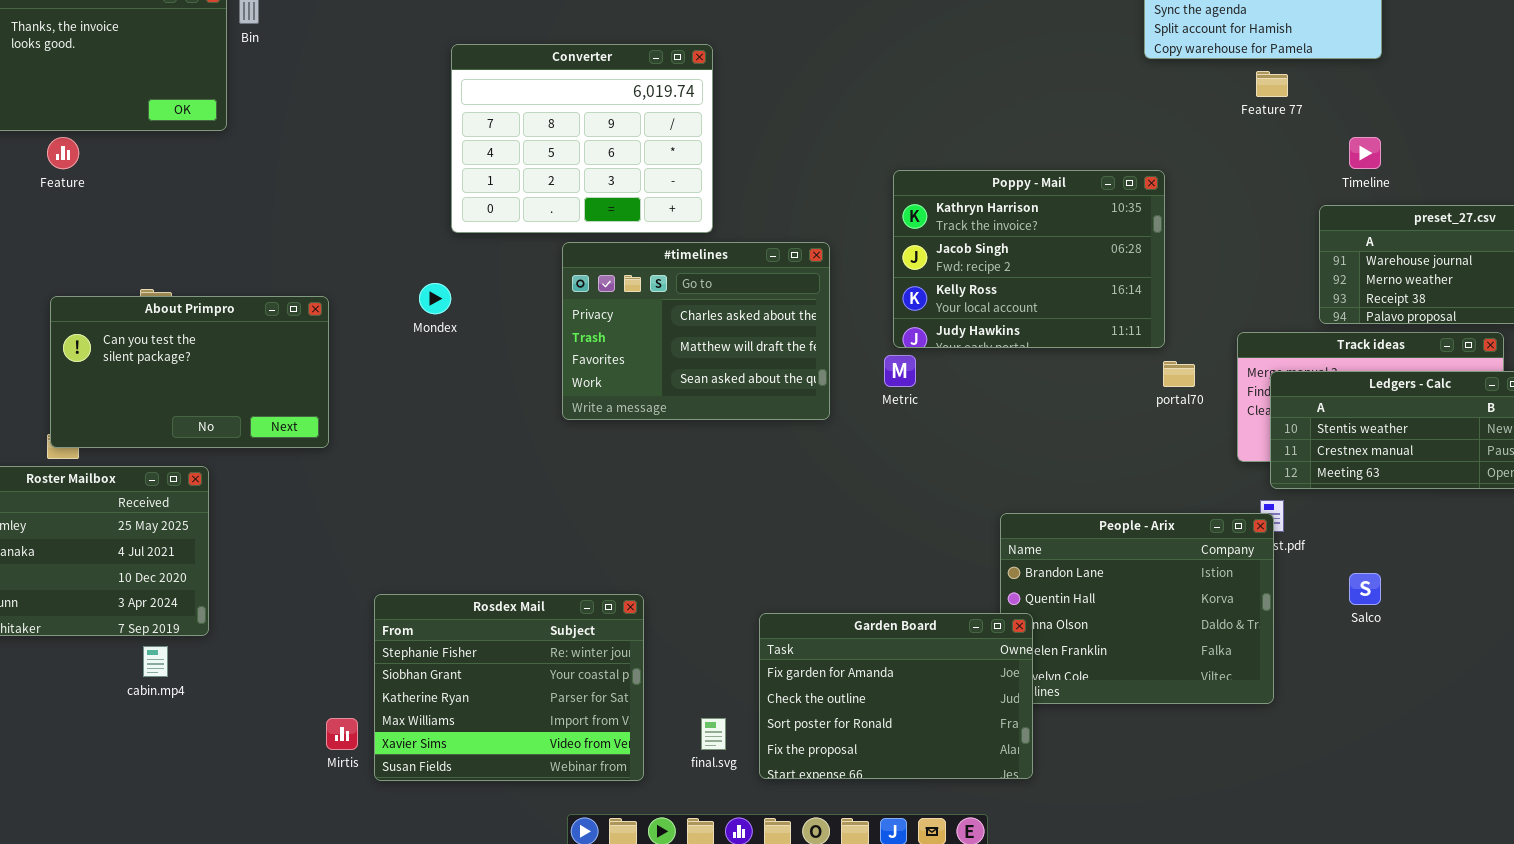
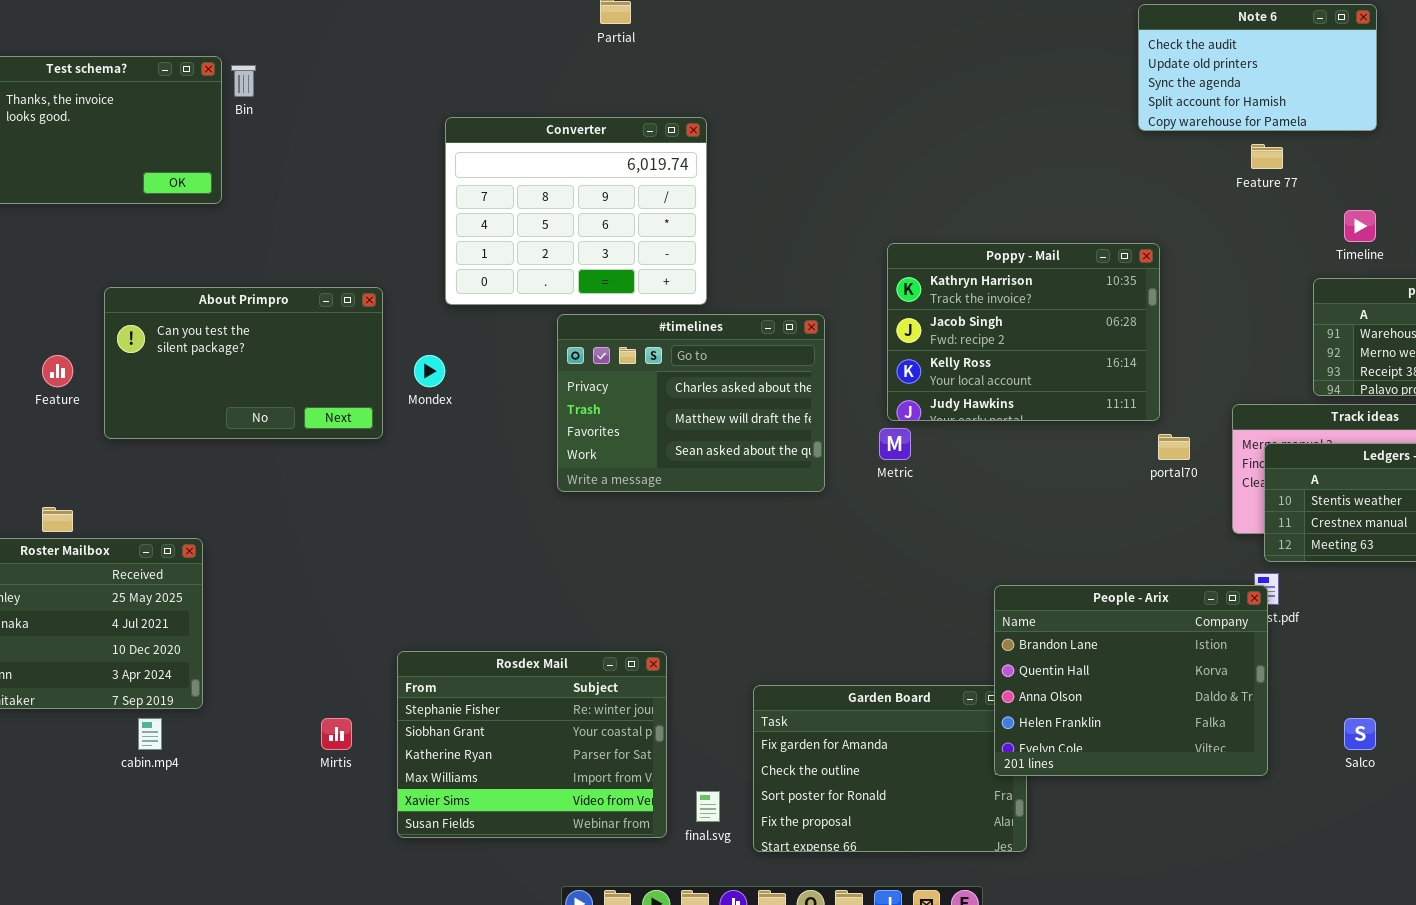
Feature: [47,137,79,169] -> [42,355,73,387], moved
About Primpro: [50,296,329,448] -> [104,287,383,439], moved
People - Arix: [1000,513,1274,704] -> [994,585,1268,776], raised
Salco: [1349,573,1381,605] -> [1344,718,1376,750], moved
Rosdex Mail: [374,594,644,781] -> [397,651,667,838], moved
Mirtis: [326,718,358,750] -> [321,718,352,750], moved

